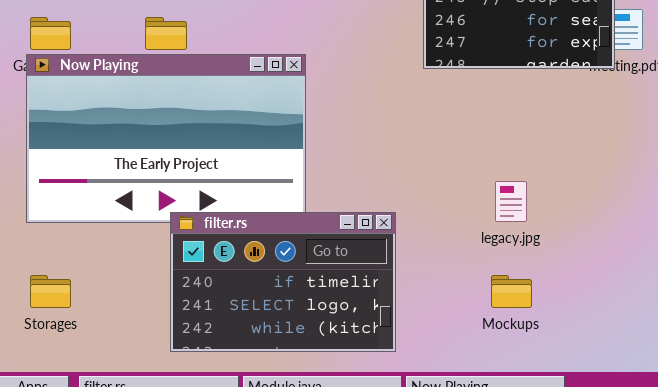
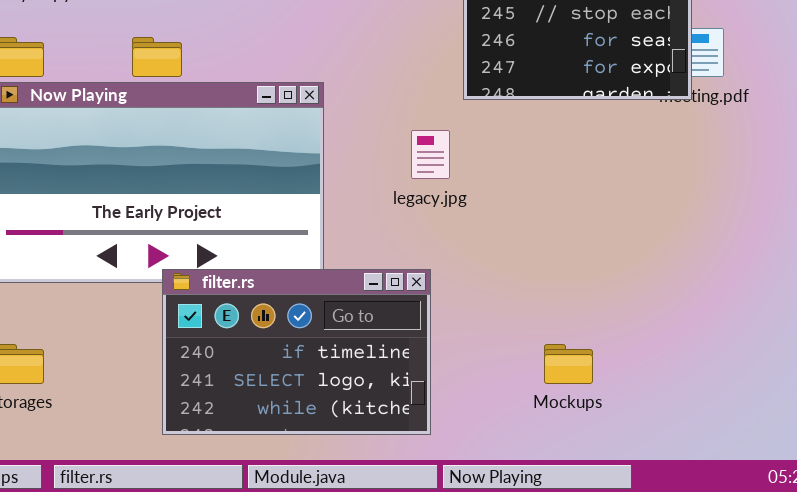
legacy.jpg: [495,181,527,222] -> [411,130,450,179], moved

